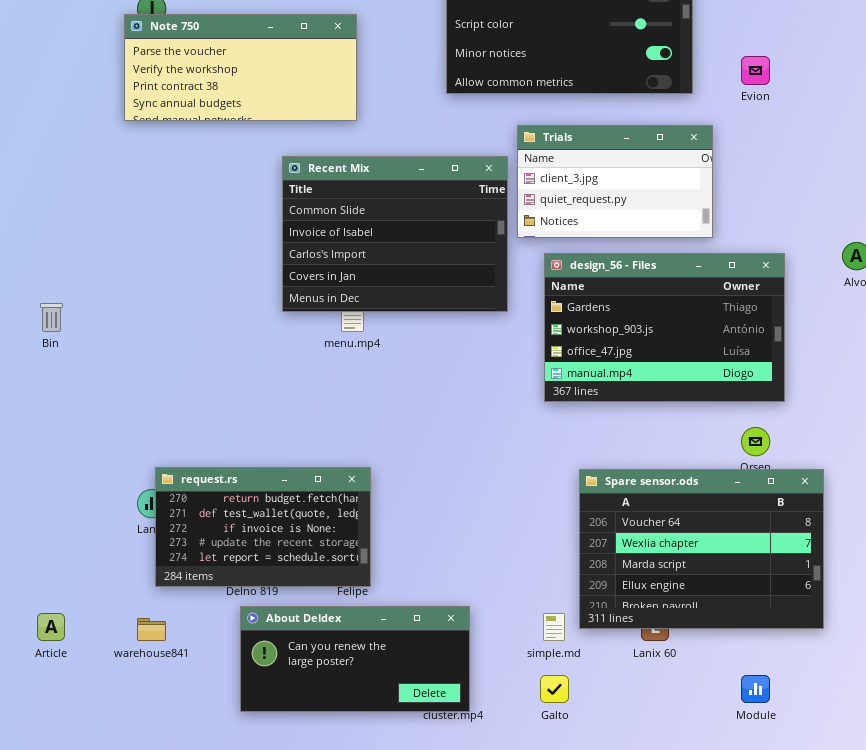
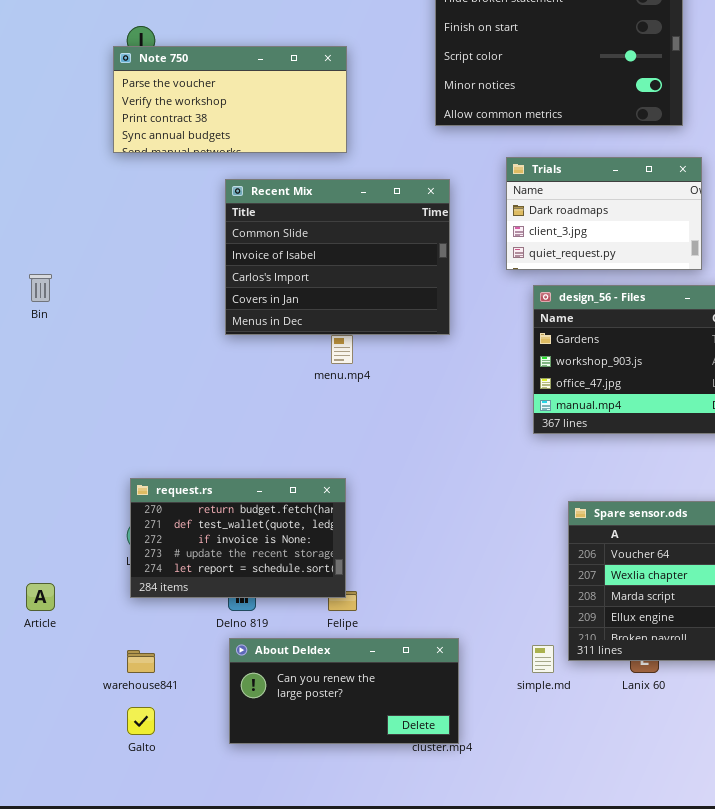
Trials: [517,125,713,238] -> [506,157,702,270], scrolled up 1 row
Recent Mix: [282,156,508,312] -> [225,179,450,335], moved
Bin: [40,303,63,332] -> [29,274,52,302], moved
request.rs: [155,467,371,587] -> [130,478,346,598], moved
Article: [37,613,65,641] -> [26,583,55,611], moved
Galto: [540,675,569,703] -> [127,707,155,735], moved

